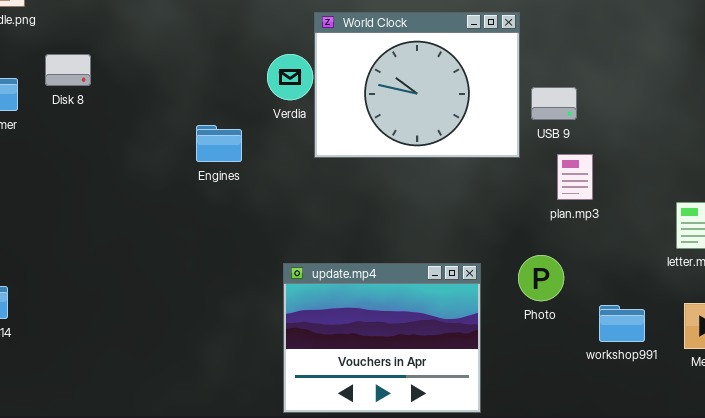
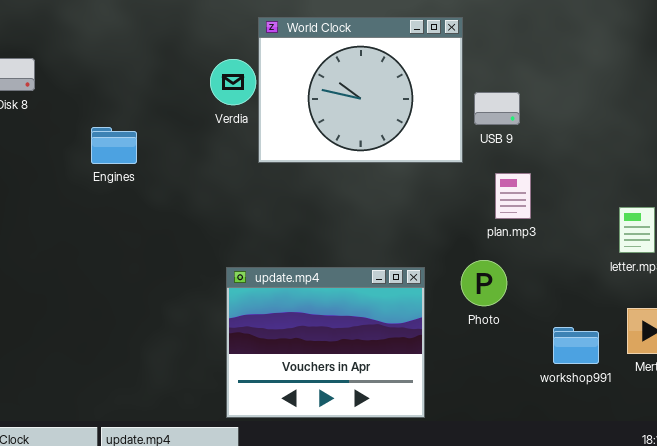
Engines: [196,125,242,162] -> [91,127,137,164], moved
plan.mp3: [557,154,593,200] -> [495,173,531,219], moved
workshop991: [599,305,645,342] -> [553,327,599,364], moved

